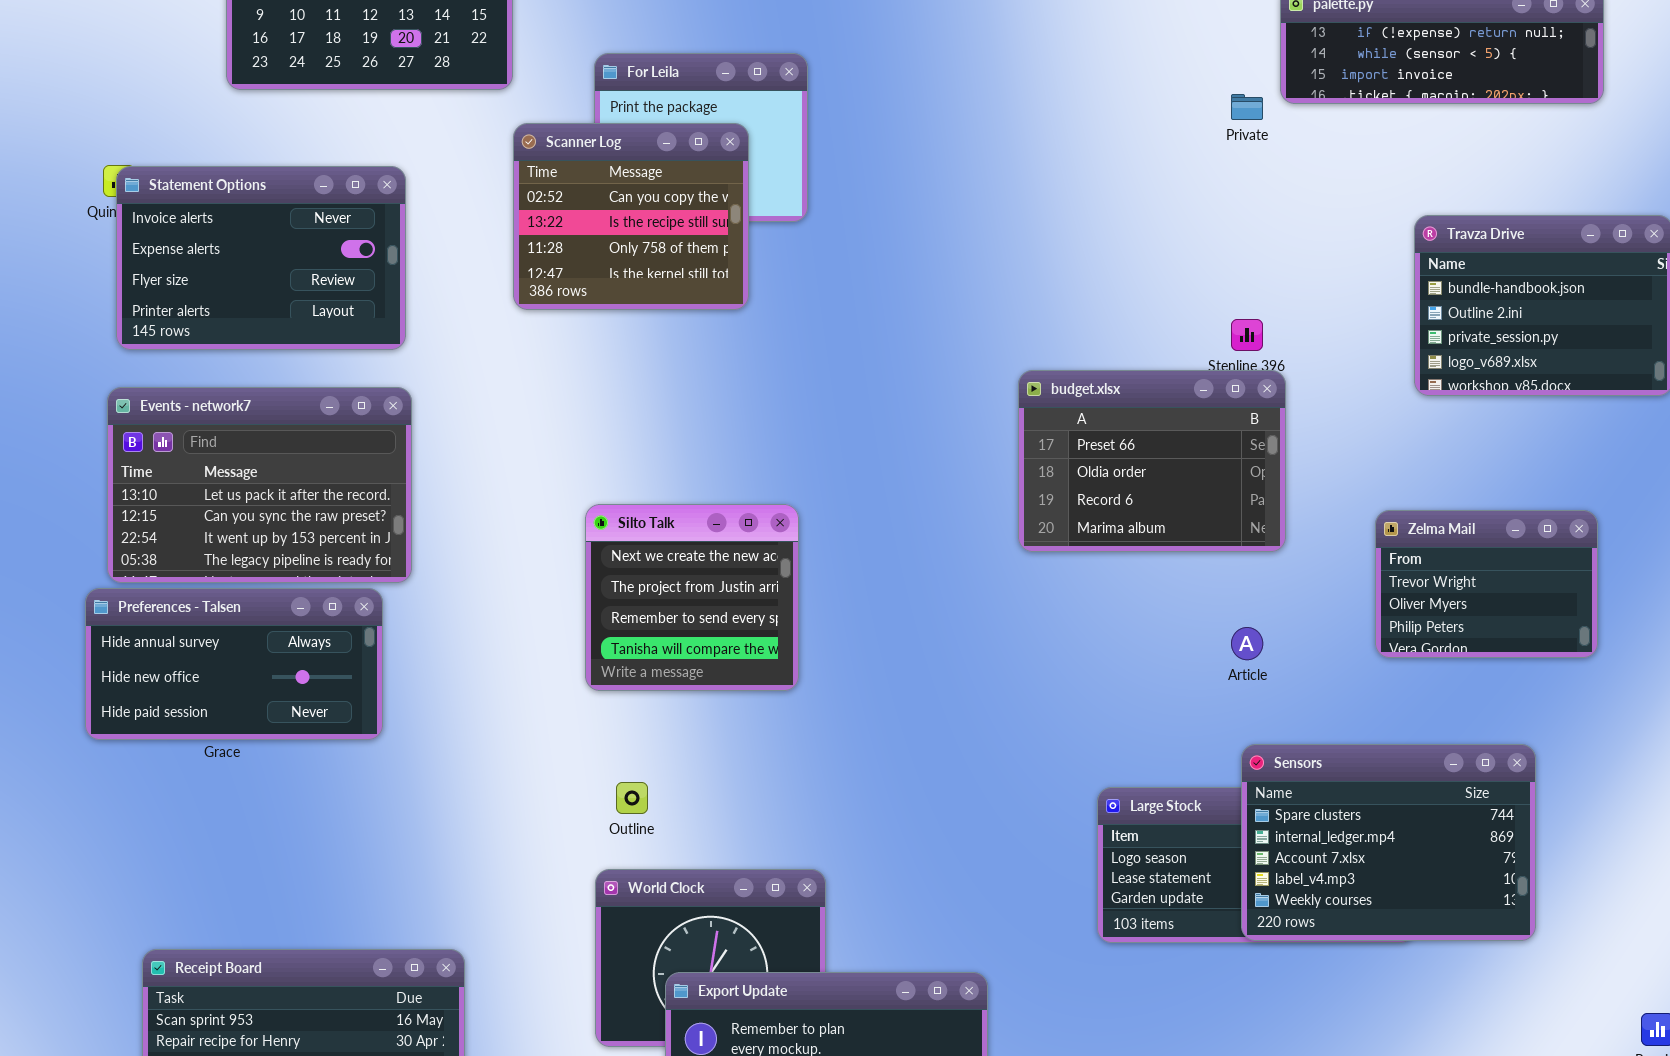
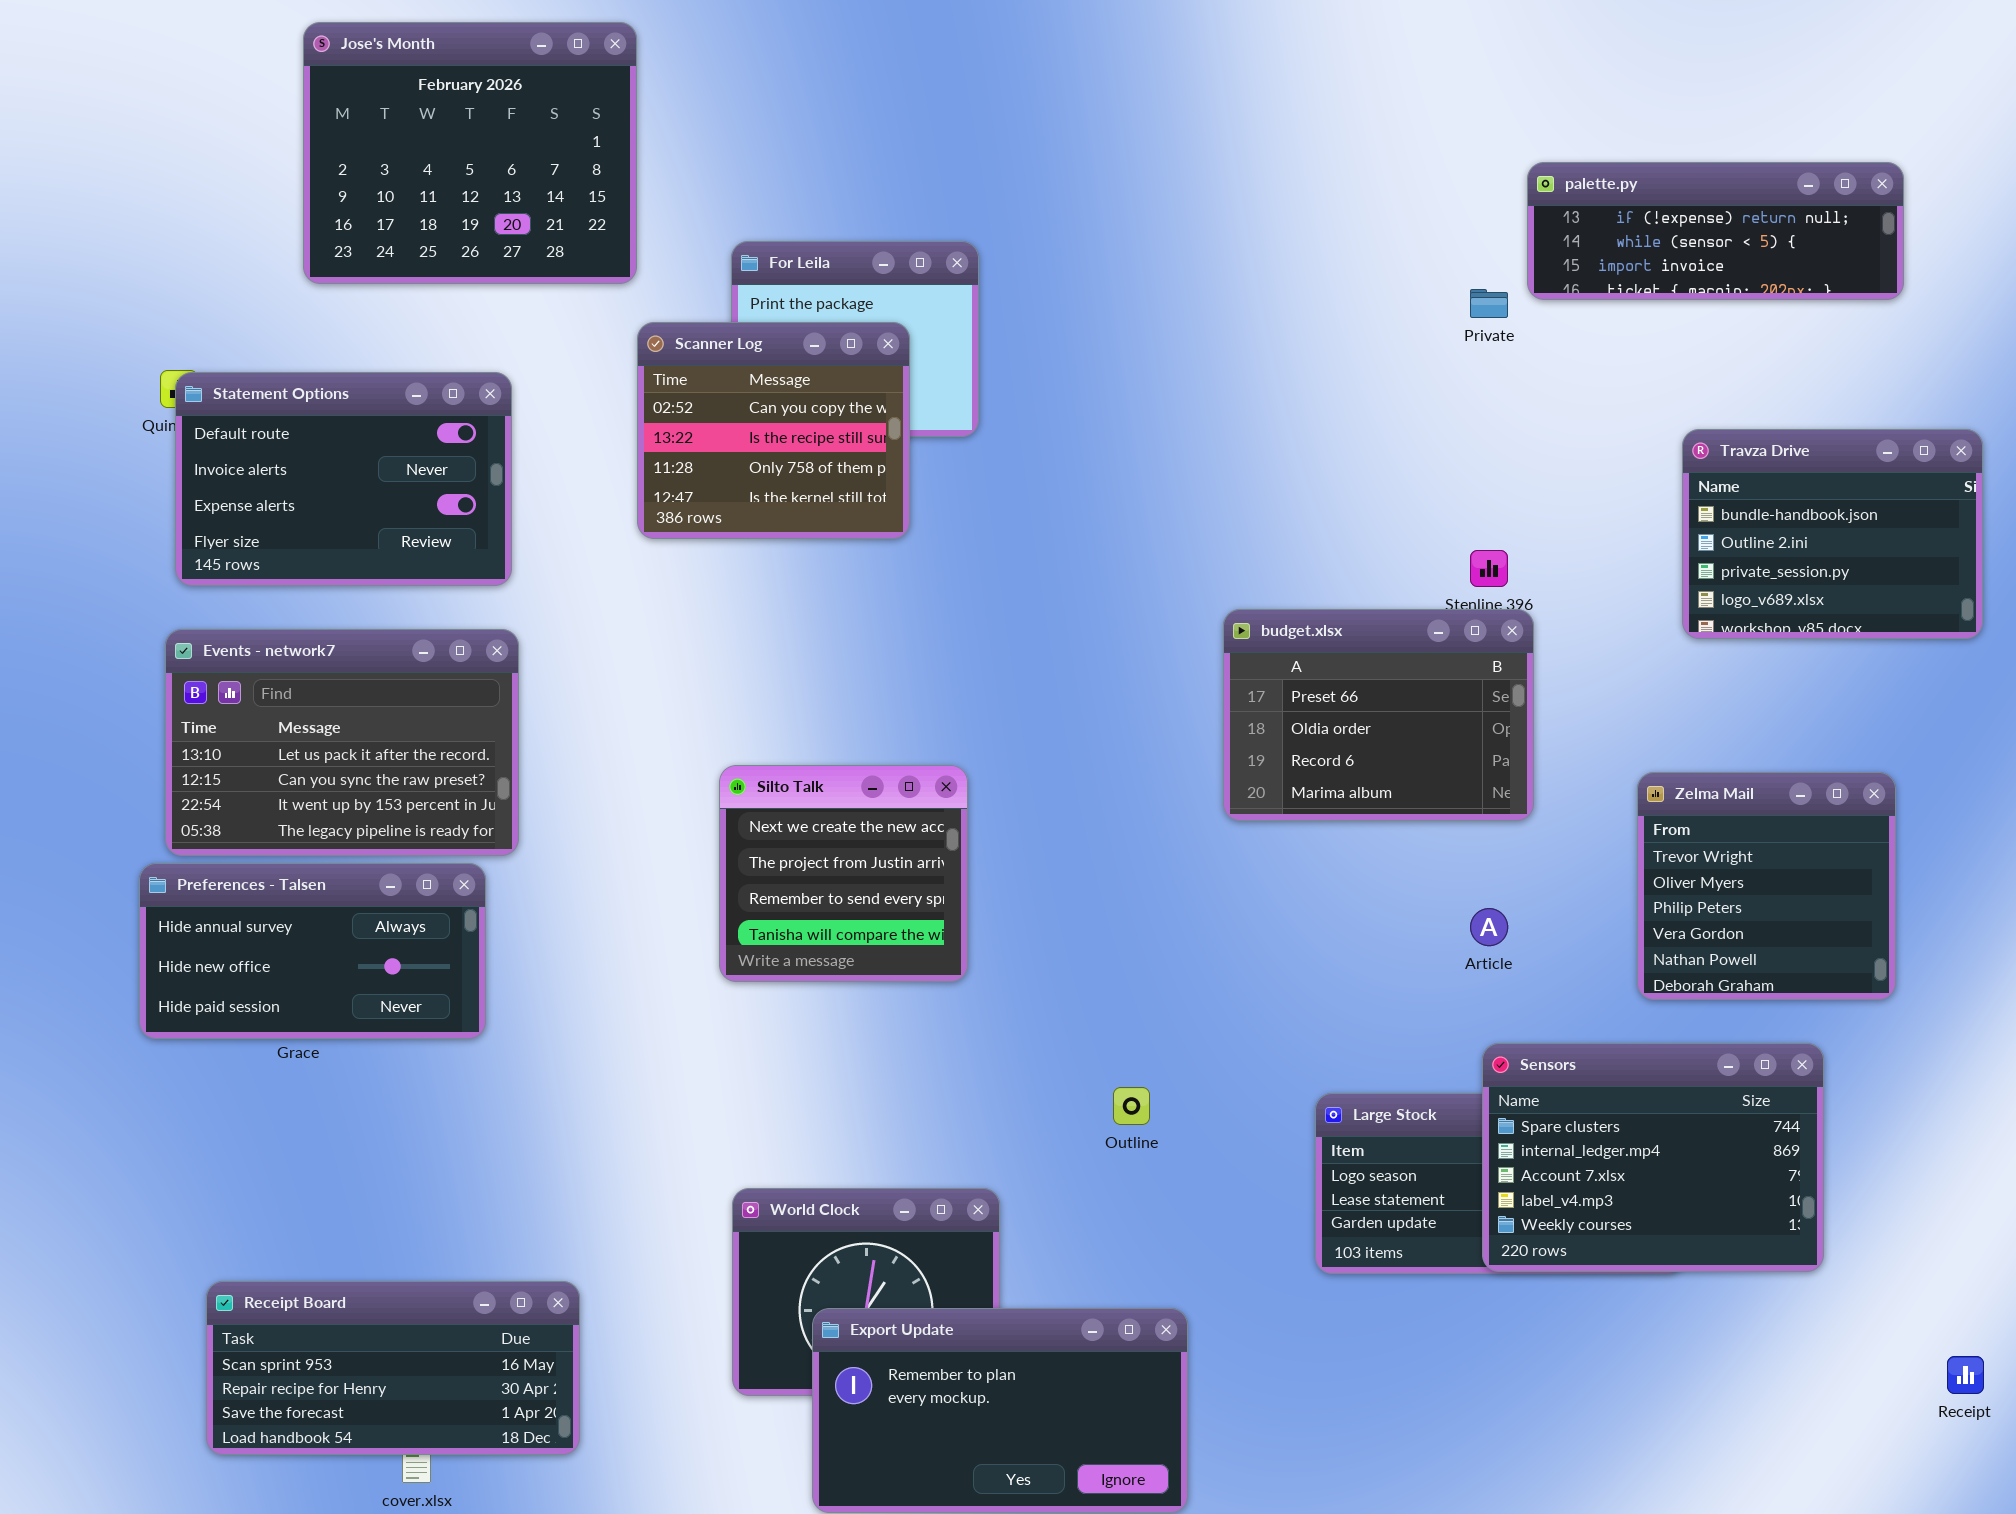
Statement Options: [116,166,406,350] -> [175,372,512,586], scrolled up 1 row
Zelma Mail: [1375,510,1598,658] -> [1637,772,1896,1000], resized
Outline: [616,782,648,814] -> [1113,1087,1150,1125], moved

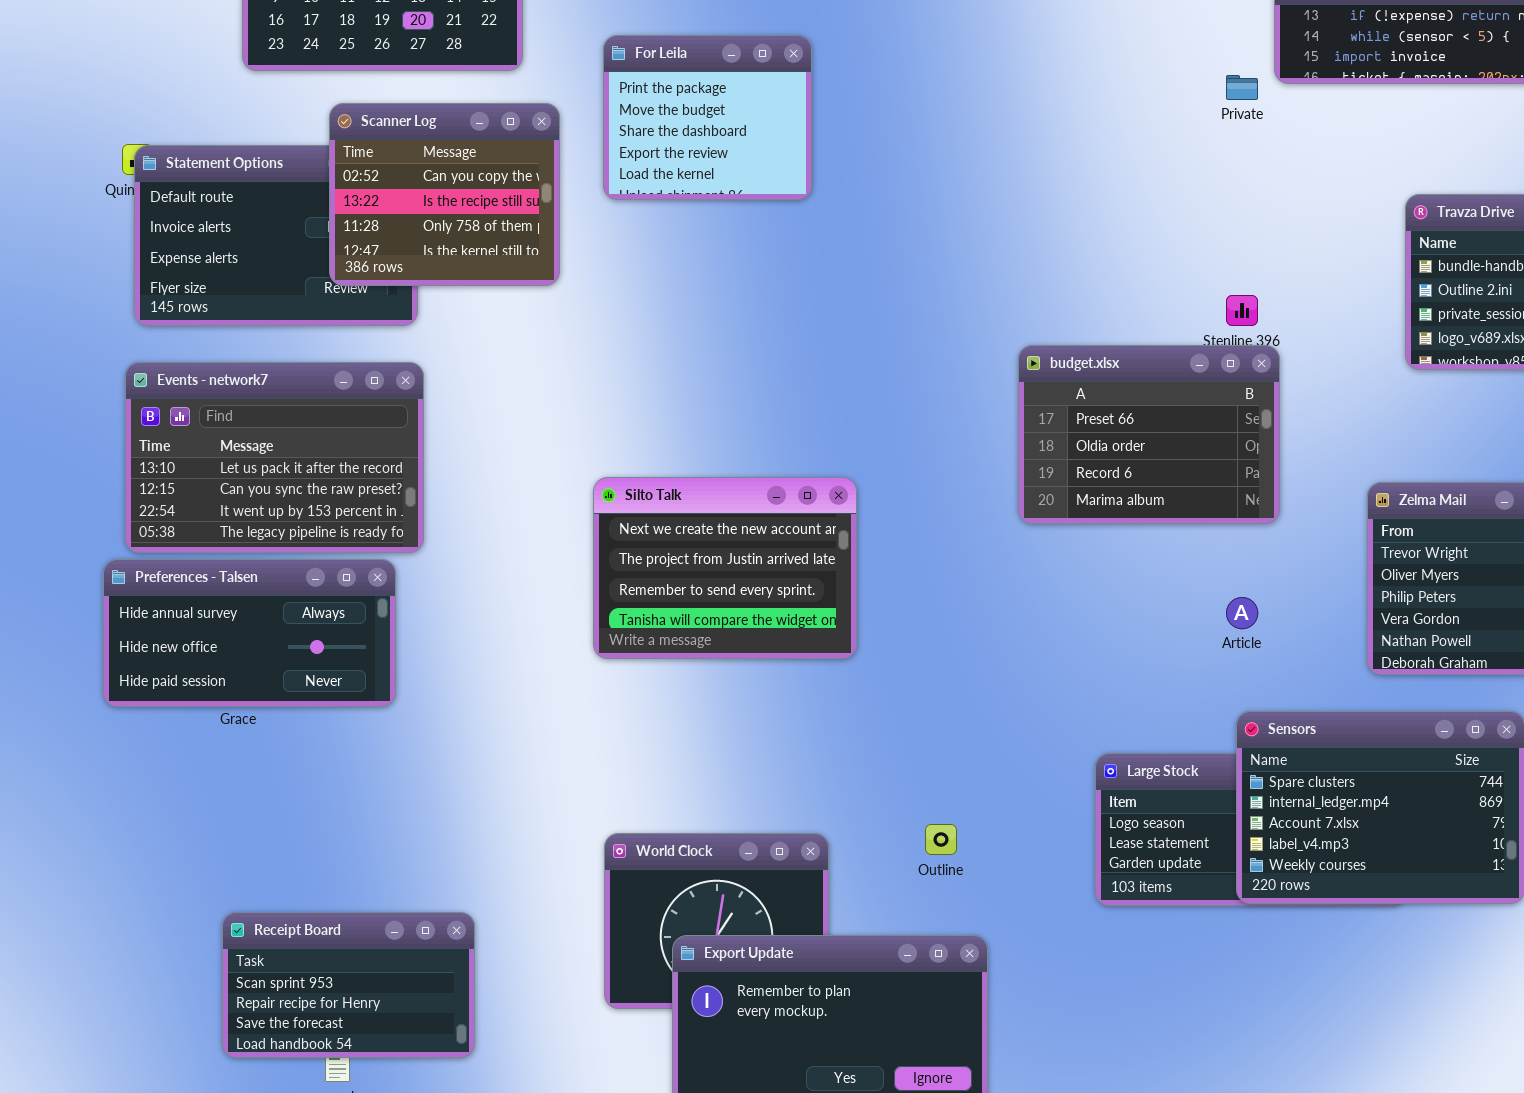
Scanner Log: [637,322,910,539] -> [329,103,560,286], moved
Silto Talk: [719,765,968,982] -> [593,477,857,659], resized
Outline: [1113,1087,1150,1125] -> [925,824,957,855], moved
Receipt Board: [206,1281,580,1455] -> [222,912,475,1058], resized

